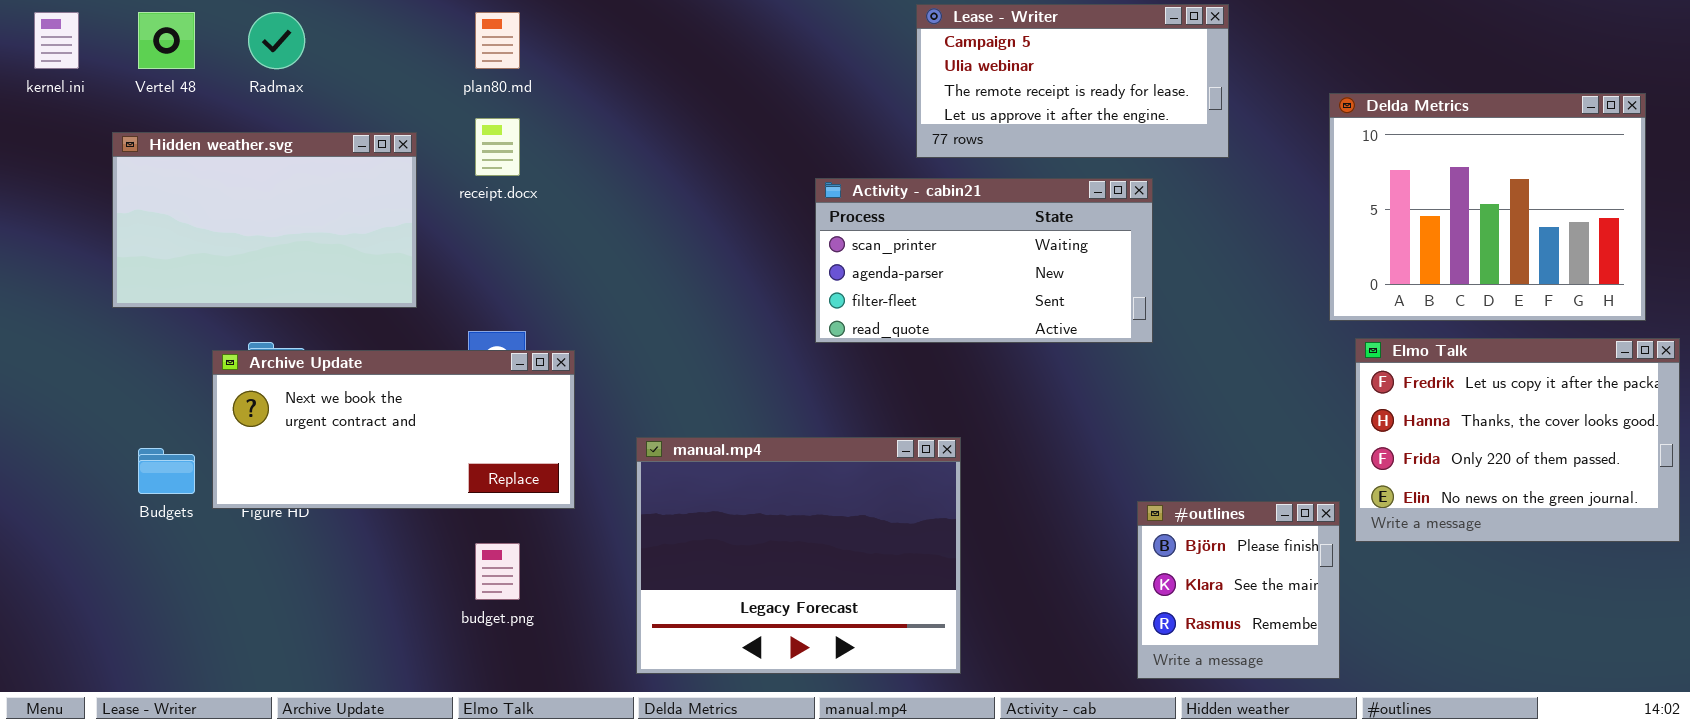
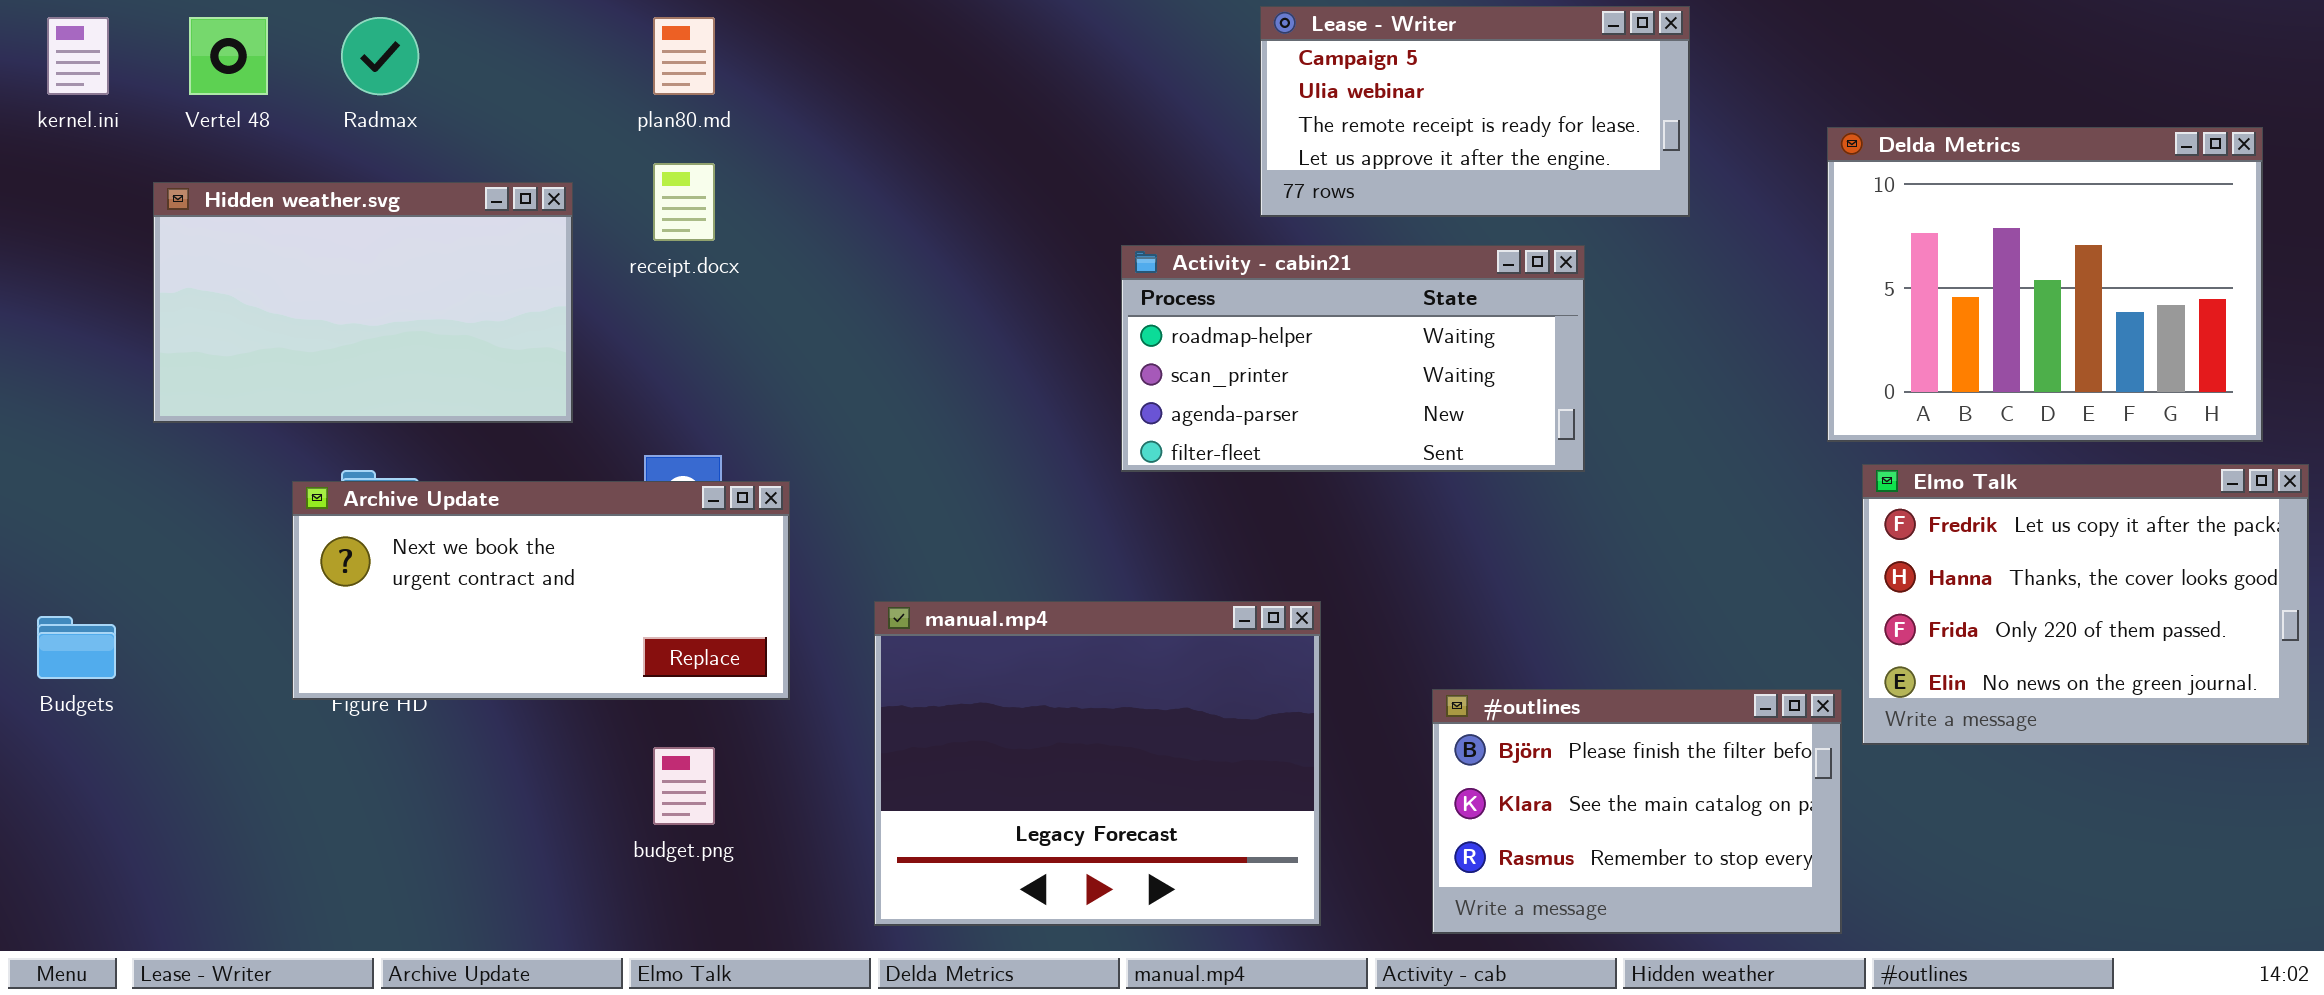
Activity - cabin21: [815,178,1153,343] -> [1121,245,1585,472], scrolled up 1 row
Budgets: [138,448,195,494] -> [37,616,116,679], moved
#outlines: [1137,501,1340,679] -> [1432,689,1842,934], resized

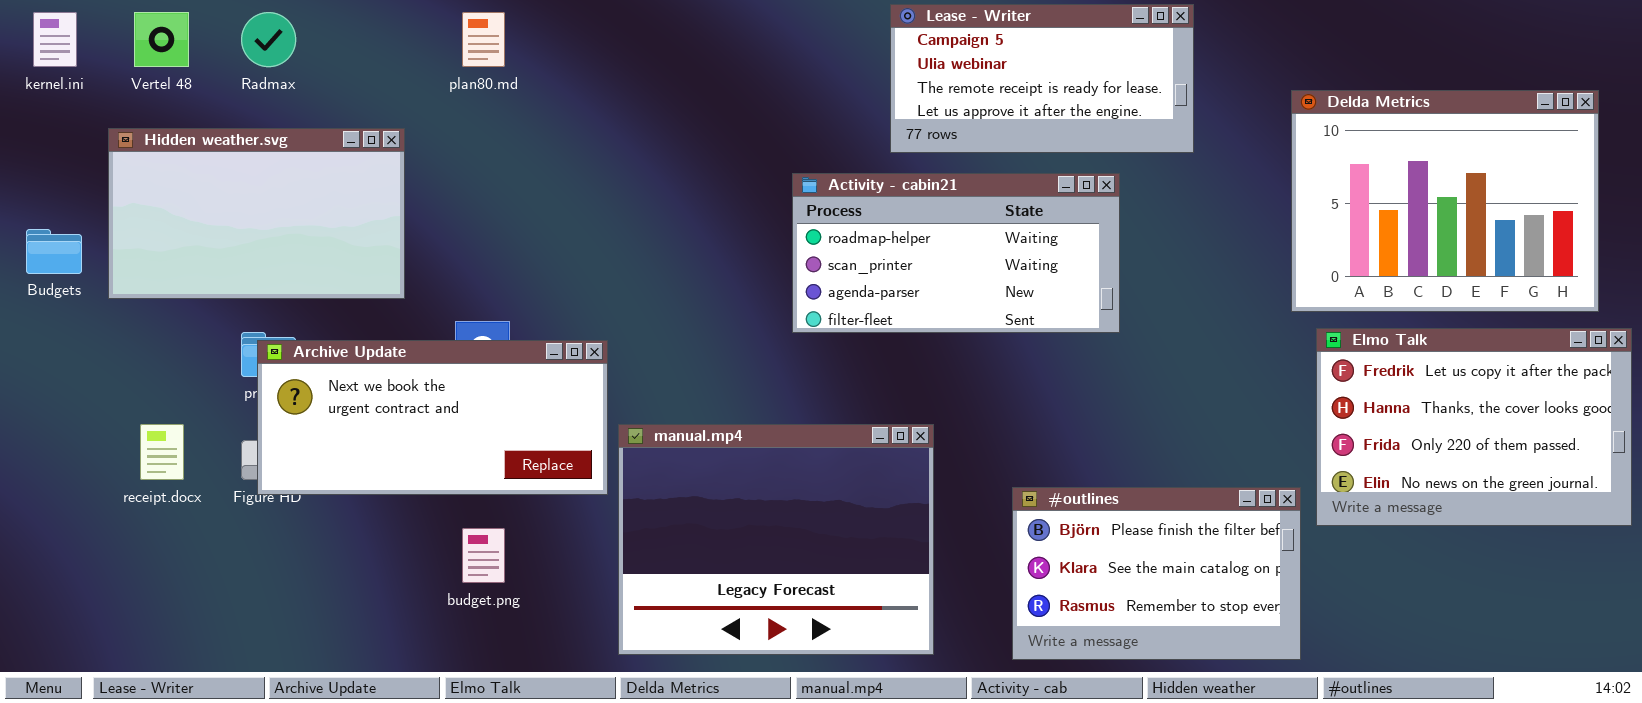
receipt.docx: [653,163,715,241] -> [140,424,184,480], moved
Archive Update: [292,481,790,700] -> [257,340,608,495], moved
Budgets: [37,616,116,679] -> [26,229,82,274], moved

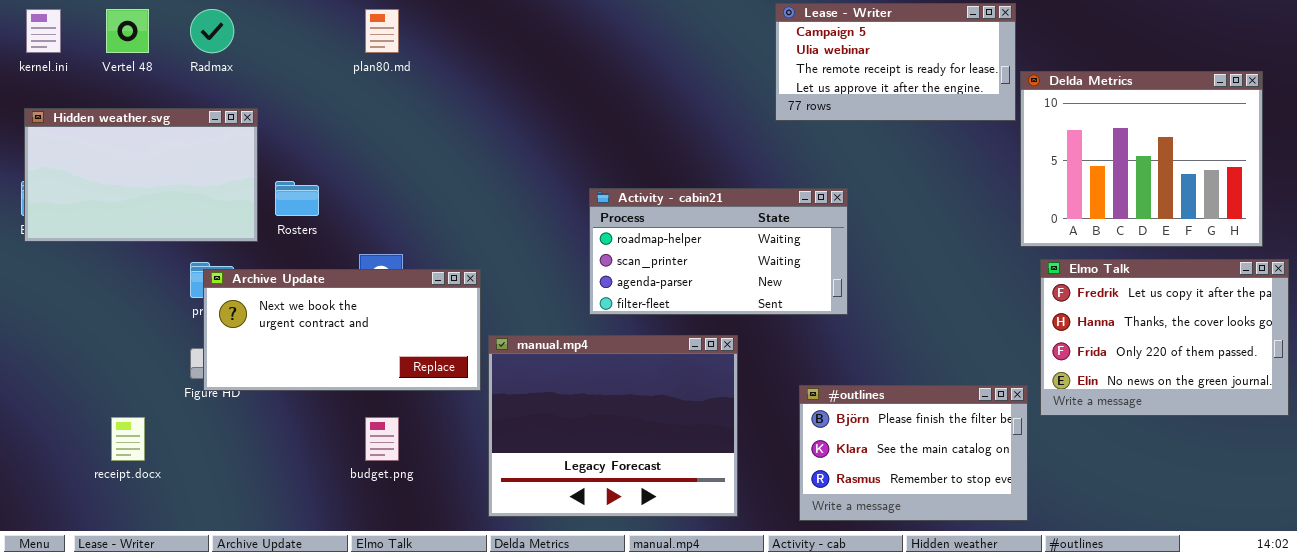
Lease - Writer: [890,4,1194,153] -> [775,3,1016,121], moved
Hidden weather.svg: [108,128,405,299] -> [24,108,258,242], moved
Activity - cabin21: [792,173,1120,333] -> [589,188,848,315], moved
receipt.docx: [140,424,184,480] -> [111,417,145,461], moved

